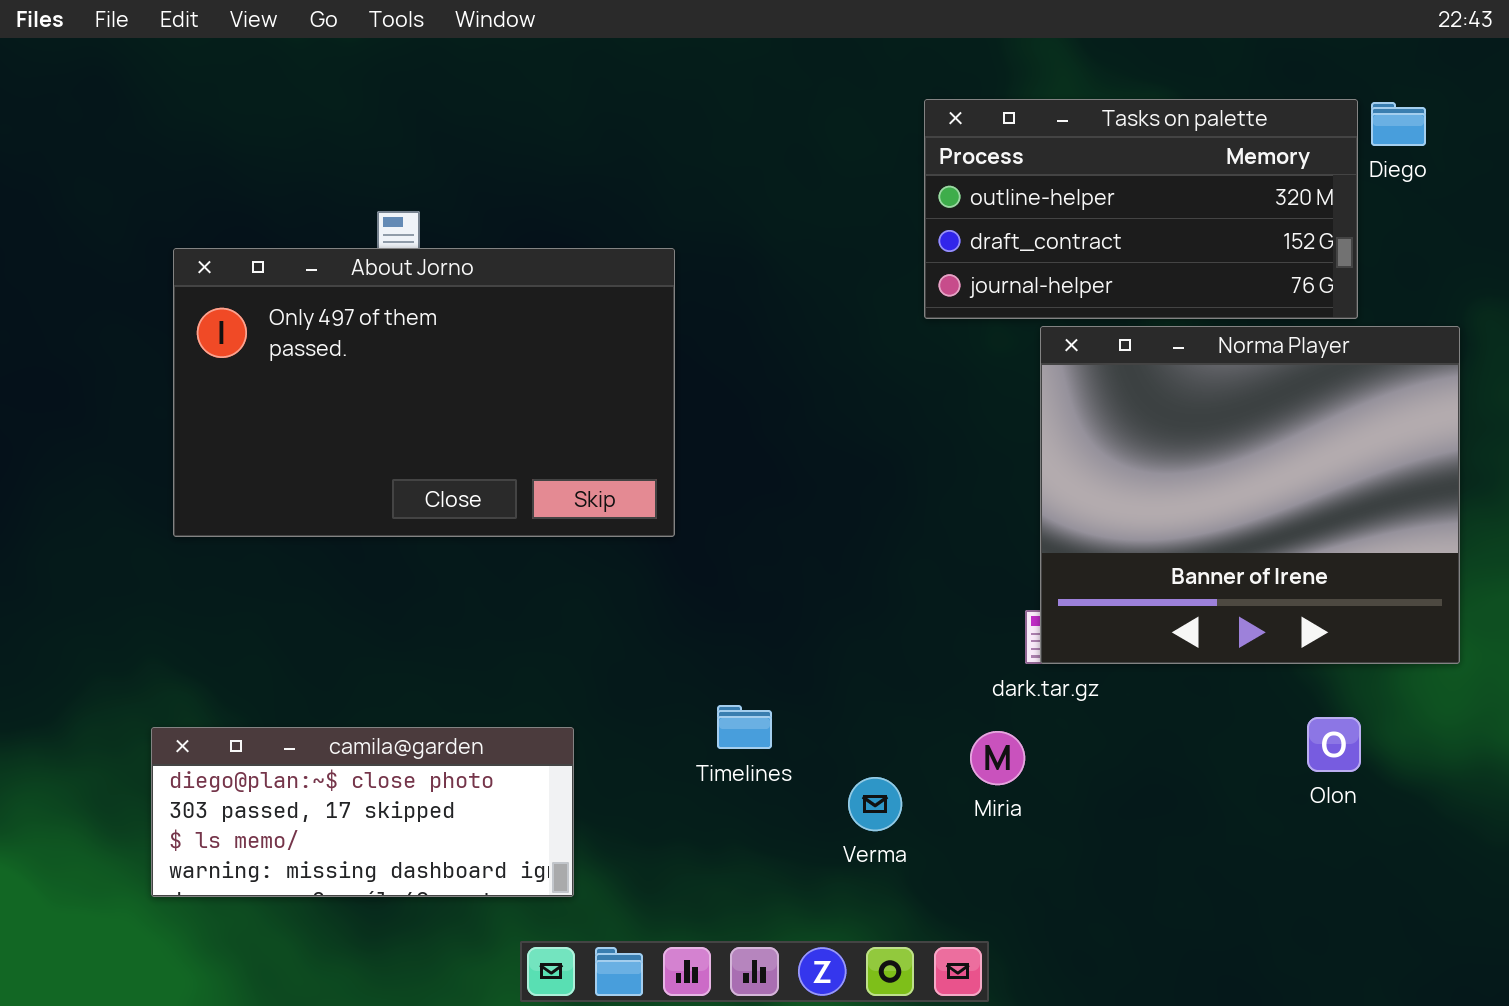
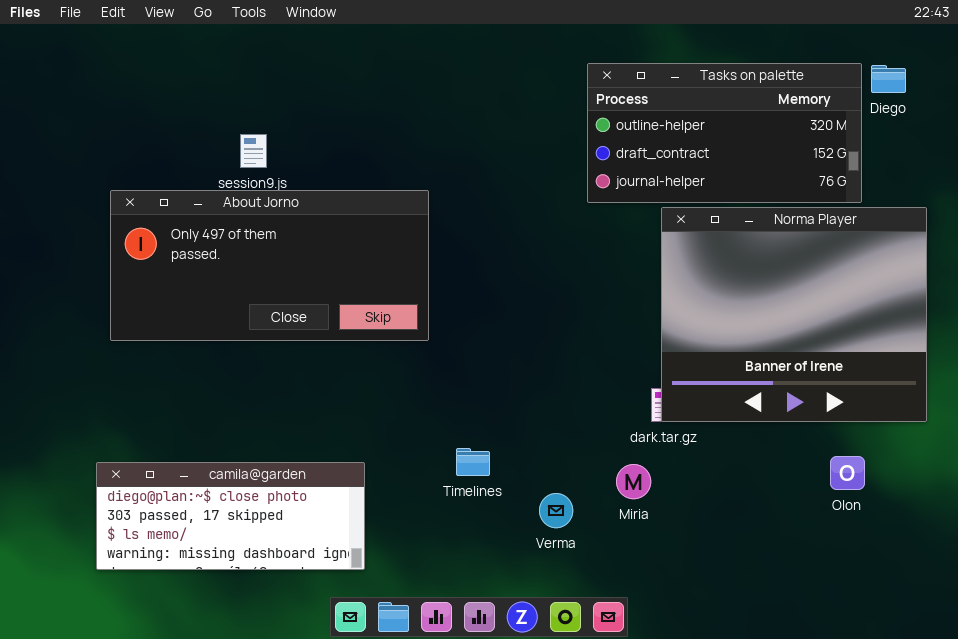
About Jorno: [173,248,675,537] -> [110,190,429,341], resized

